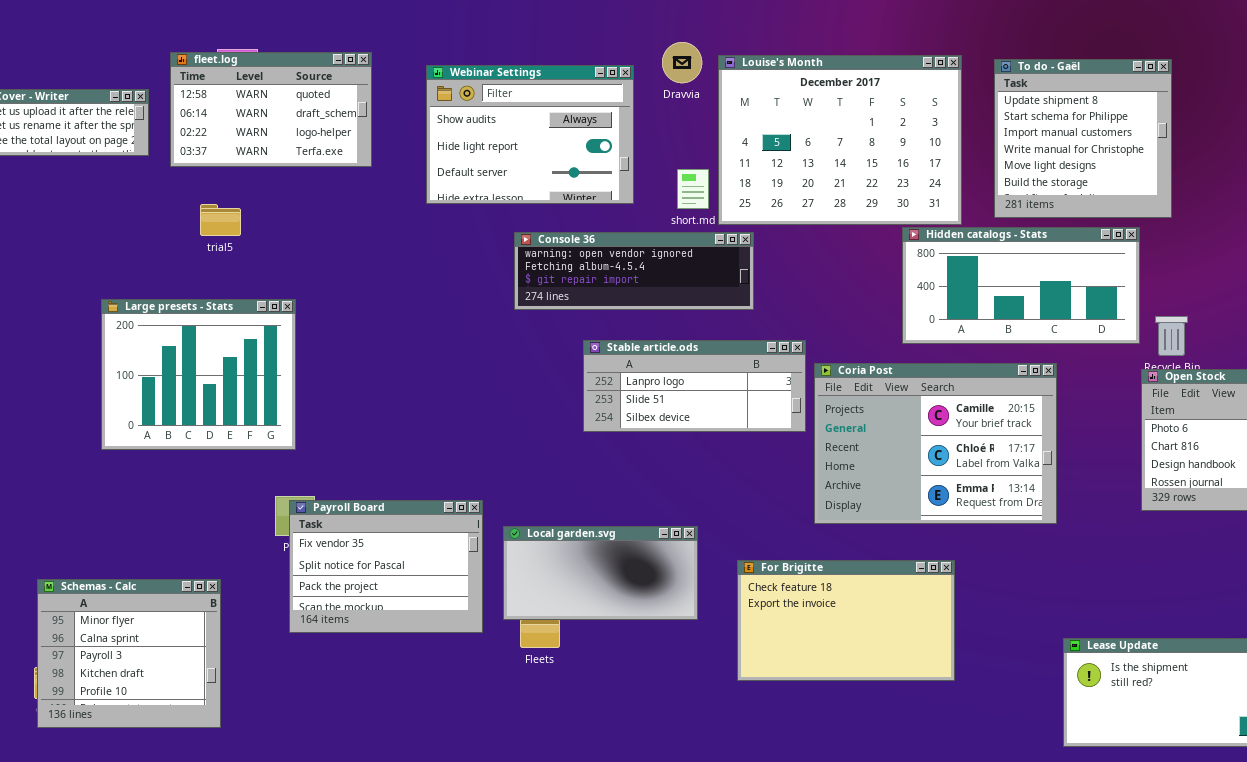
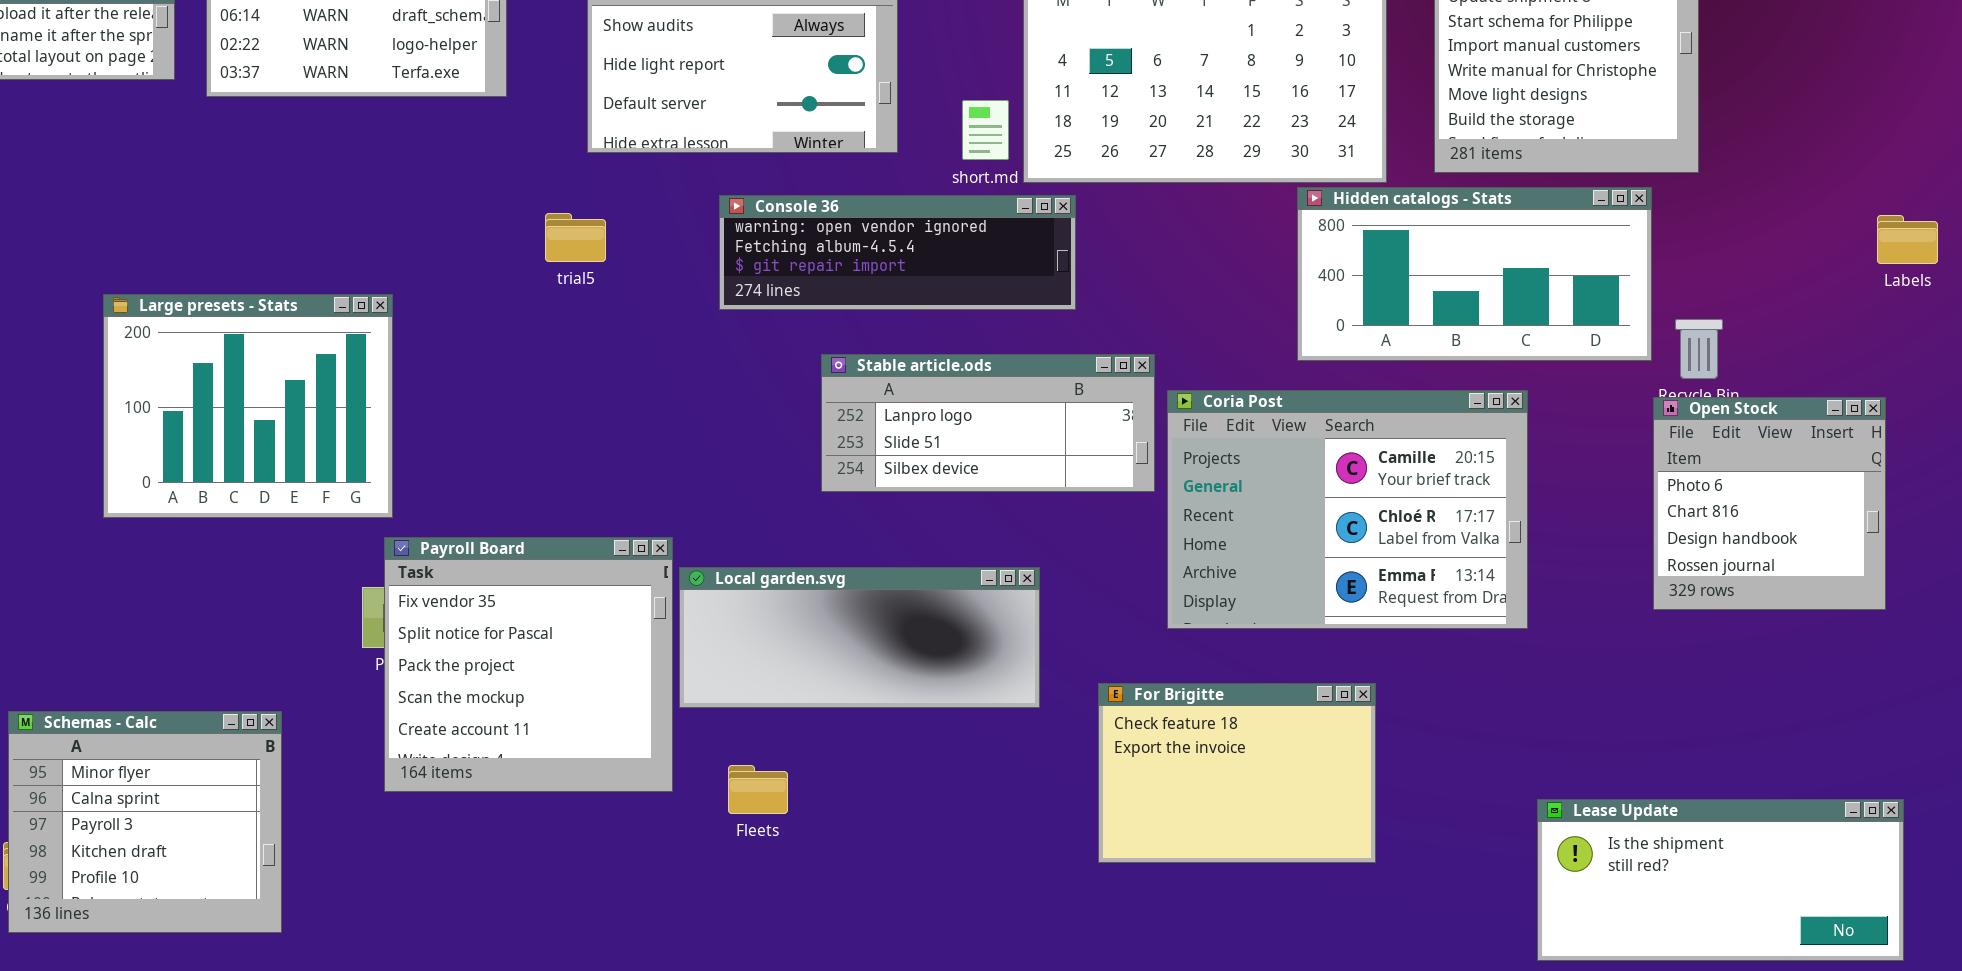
trial5: [200,204,241,236] -> [545,213,606,262], moved
Payroll Board: [289,500,483,633] -> [384,537,673,792], resized
Local garden.svg: [503,526,698,620] -> [679,567,1040,708], moved, resized
For Brigitte: [737,560,955,681] -> [1098,683,1376,863], resized

